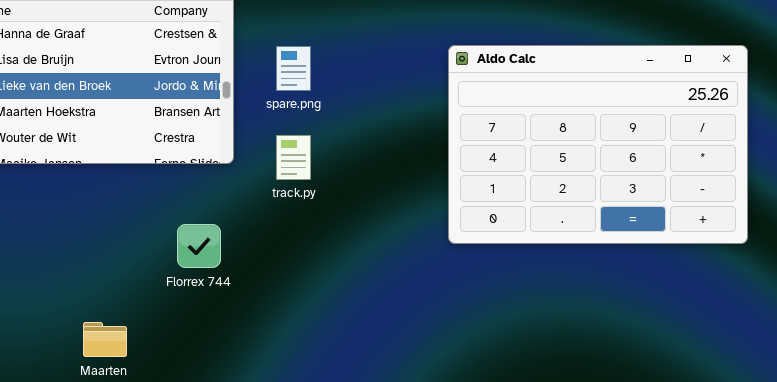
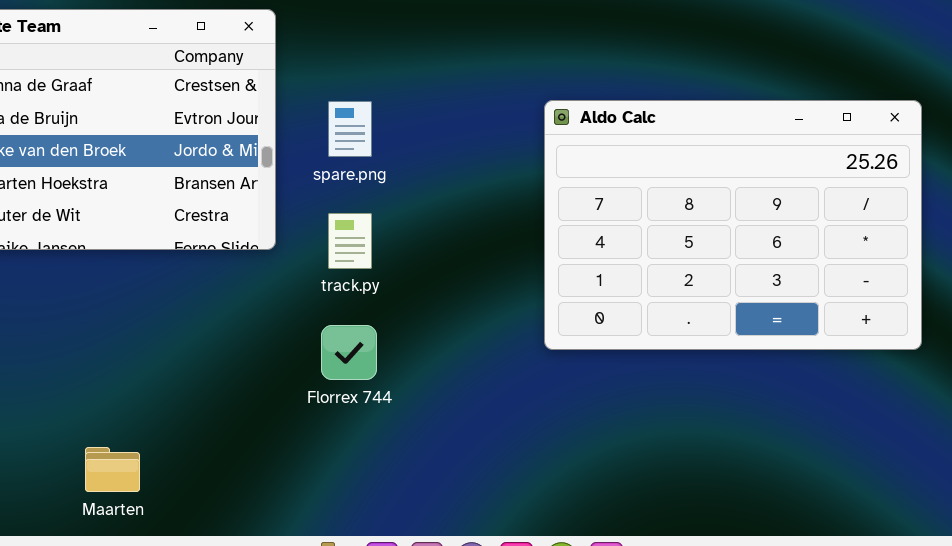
Florrex 744: [177,224,221,268] -> [321,325,377,380], moved

